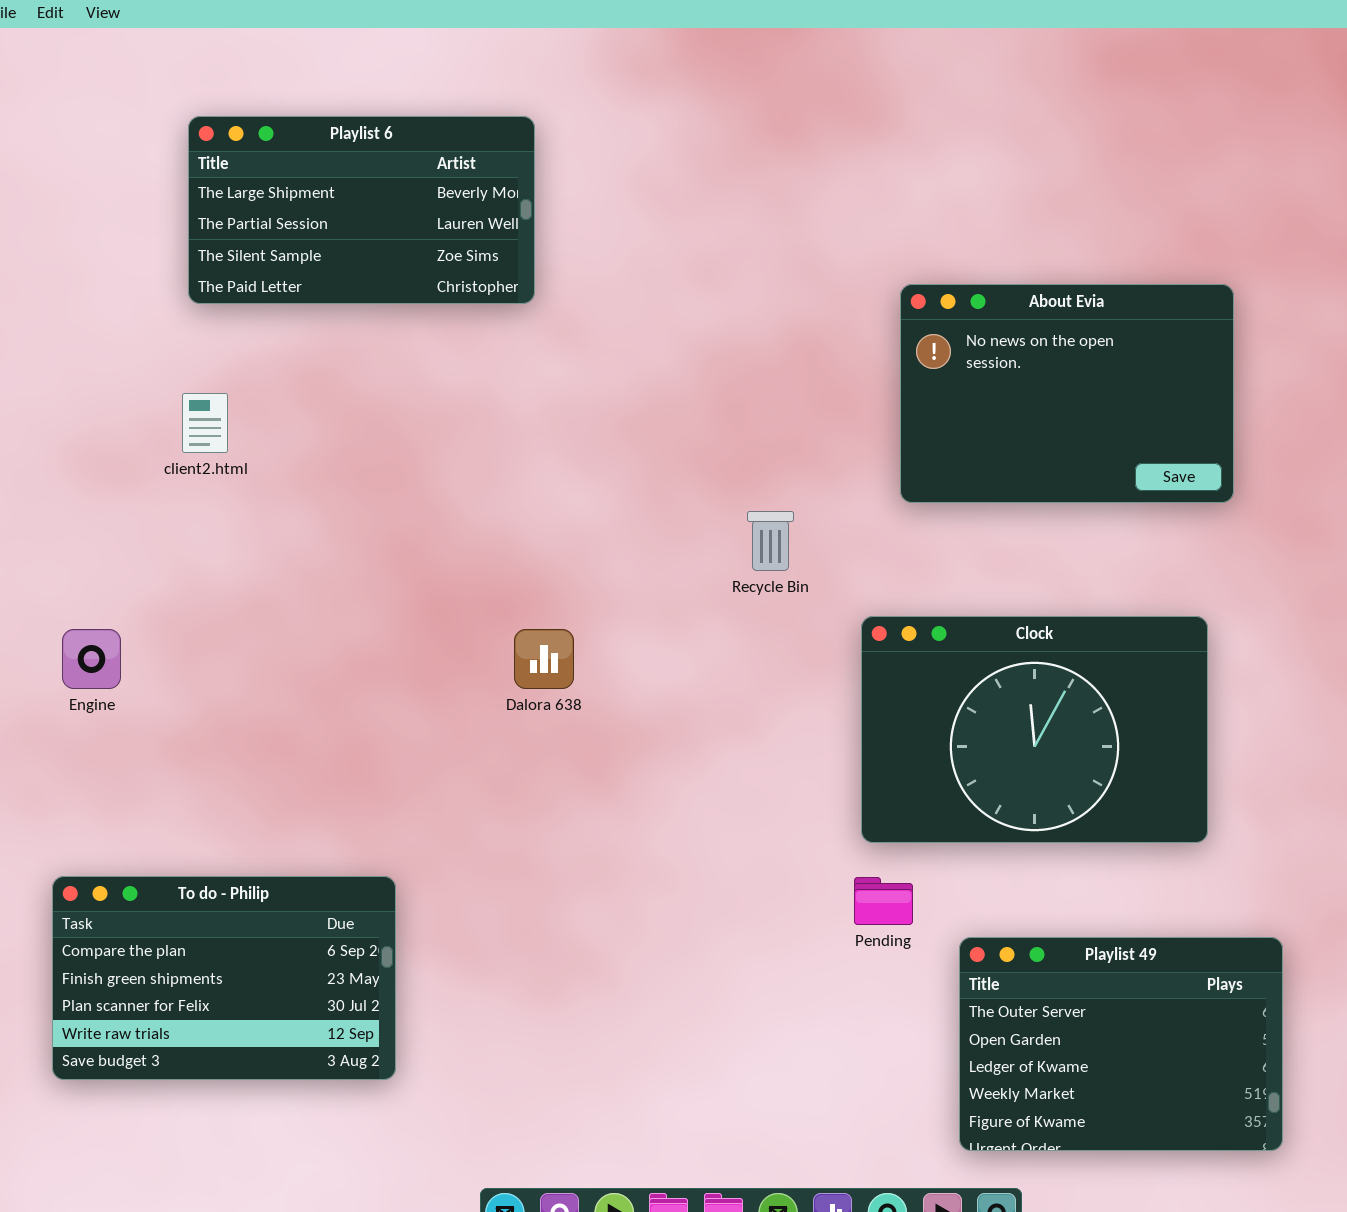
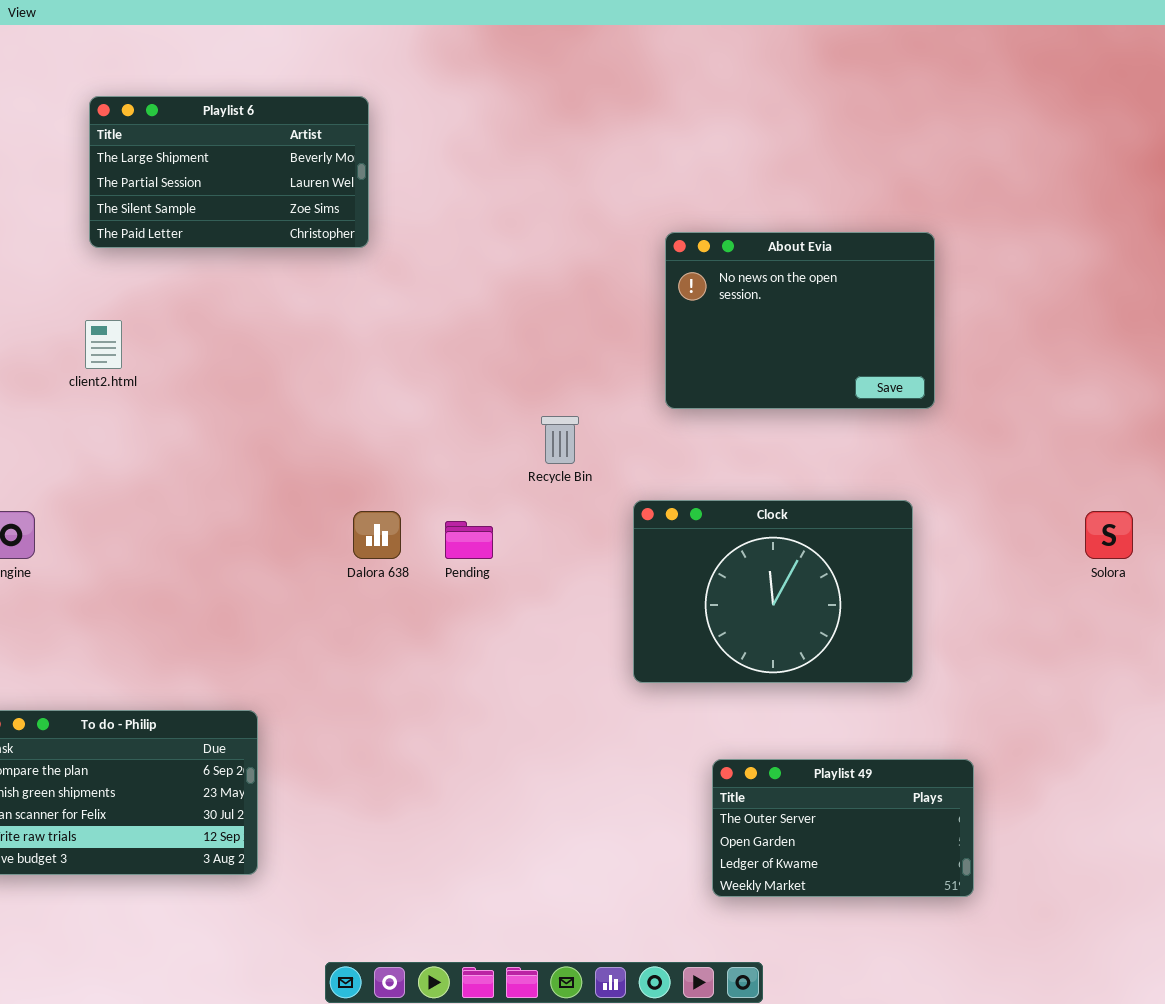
Pending: [854,877,913,925] -> [445,521,493,559], moved
Playlist 49: [959,937,1283,1151] -> [712,759,974,897], resized

